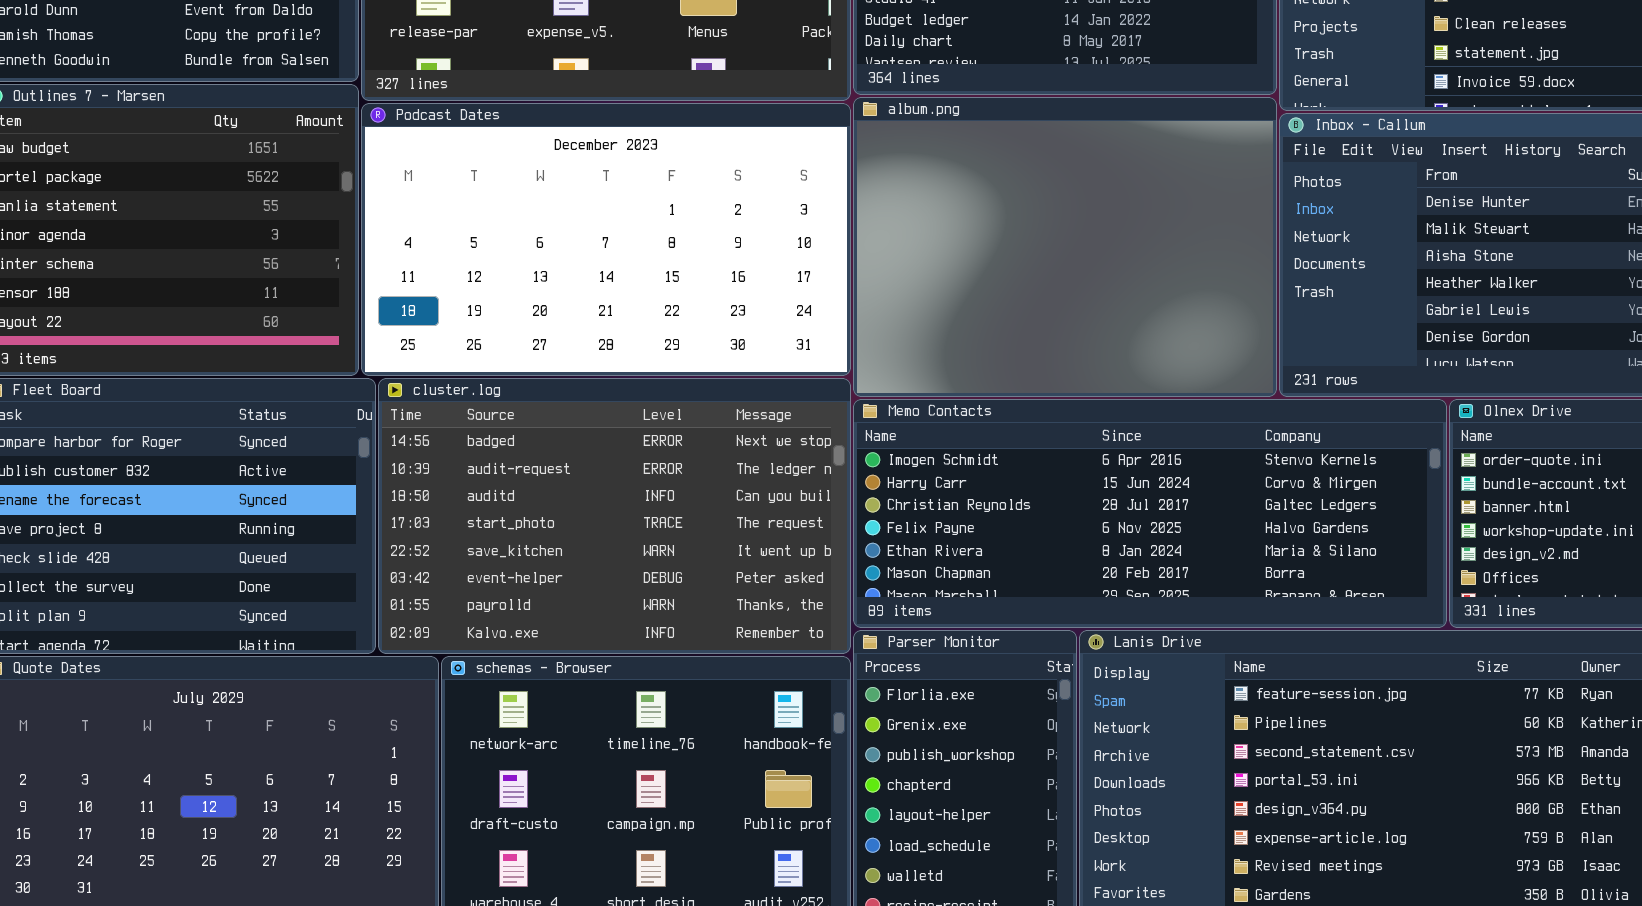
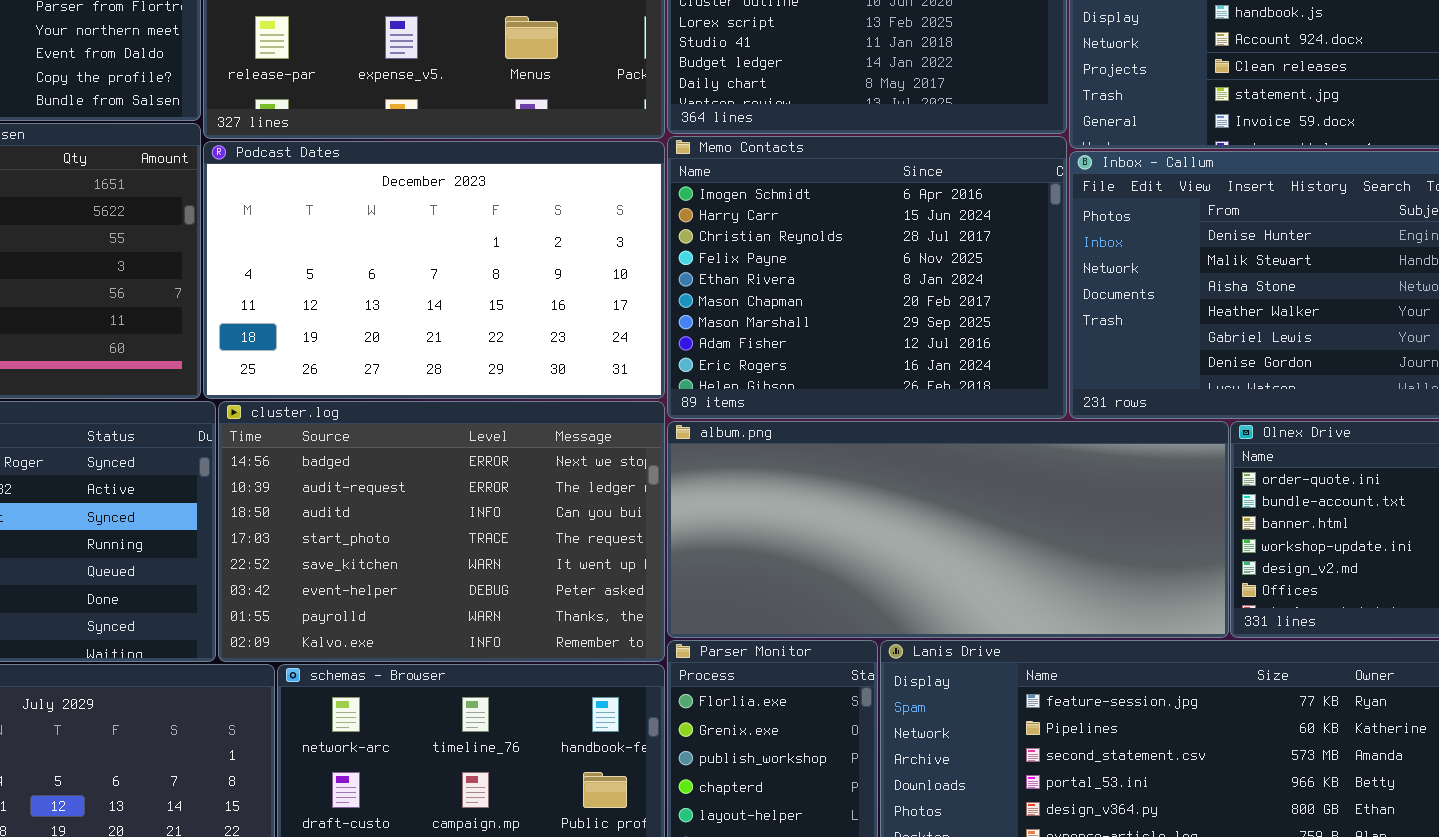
album.png: [853,97,1277,397] -> [667,421,1229,638], moved, resized
Memo Contacts: [853,399,1447,628] -> [667,136,1067,419], moved, resized

